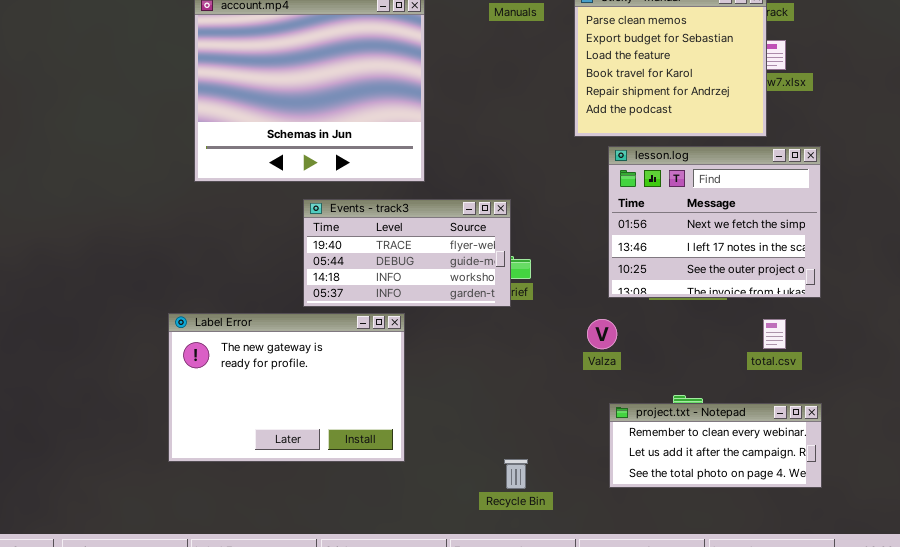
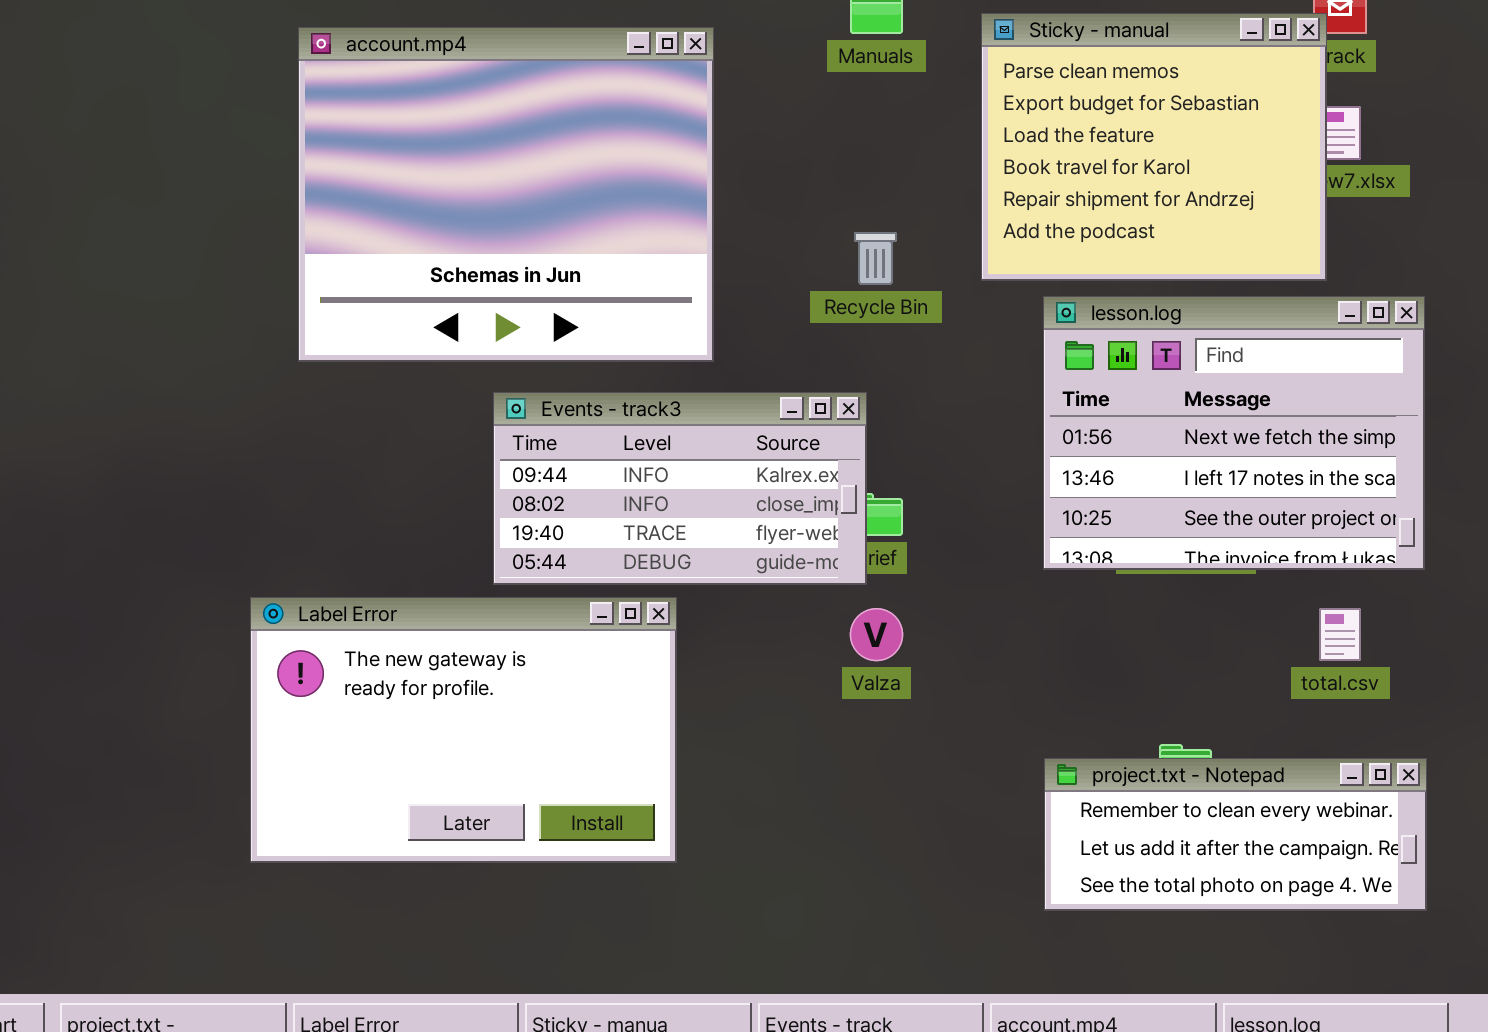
Events - track3: [303,199,511,307] -> [493,392,867,585], scrolled up 2 rows
Valza: [587,319,617,349] -> [850,608,903,661], moved
Recycle Bin: [504,459,528,489] -> [854,232,897,285], moved

